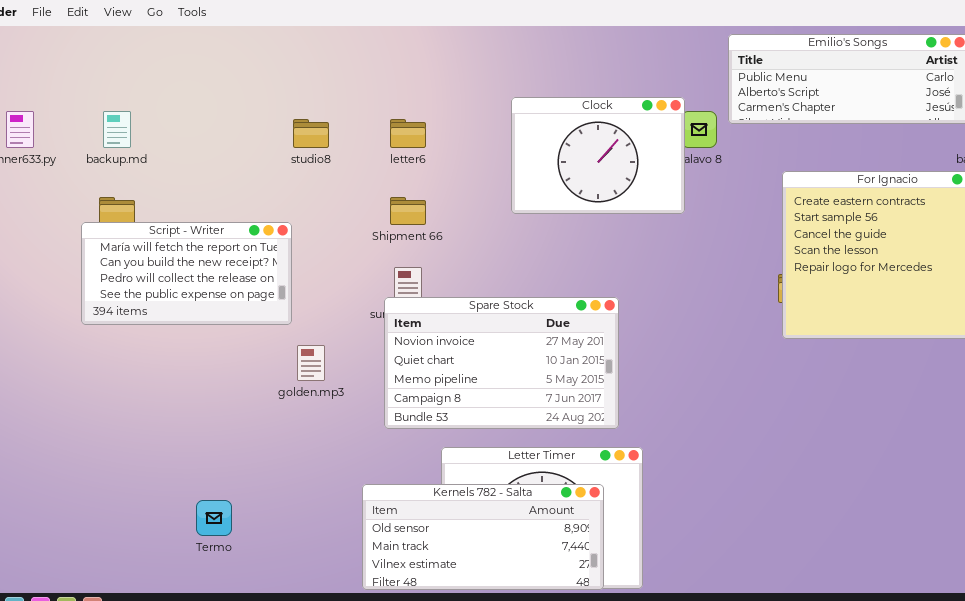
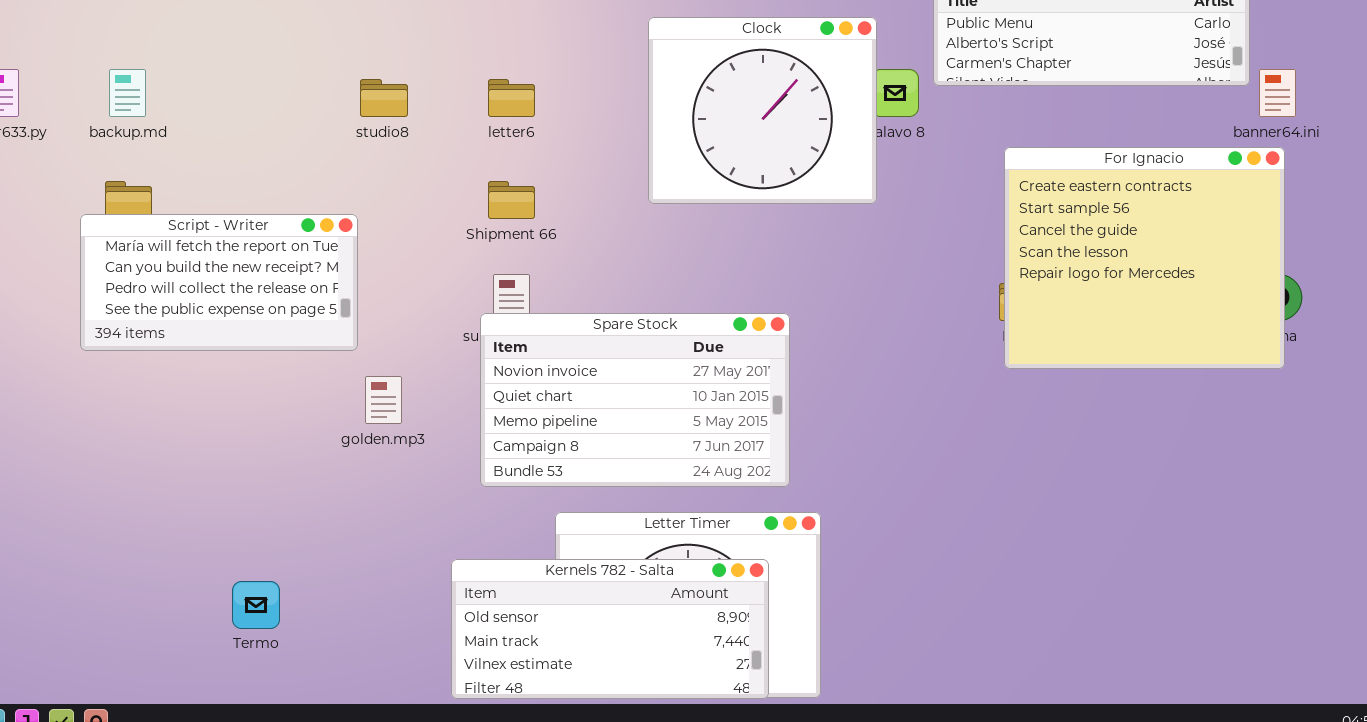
Clock: [511,97,685,214] -> [648,17,877,204], resized

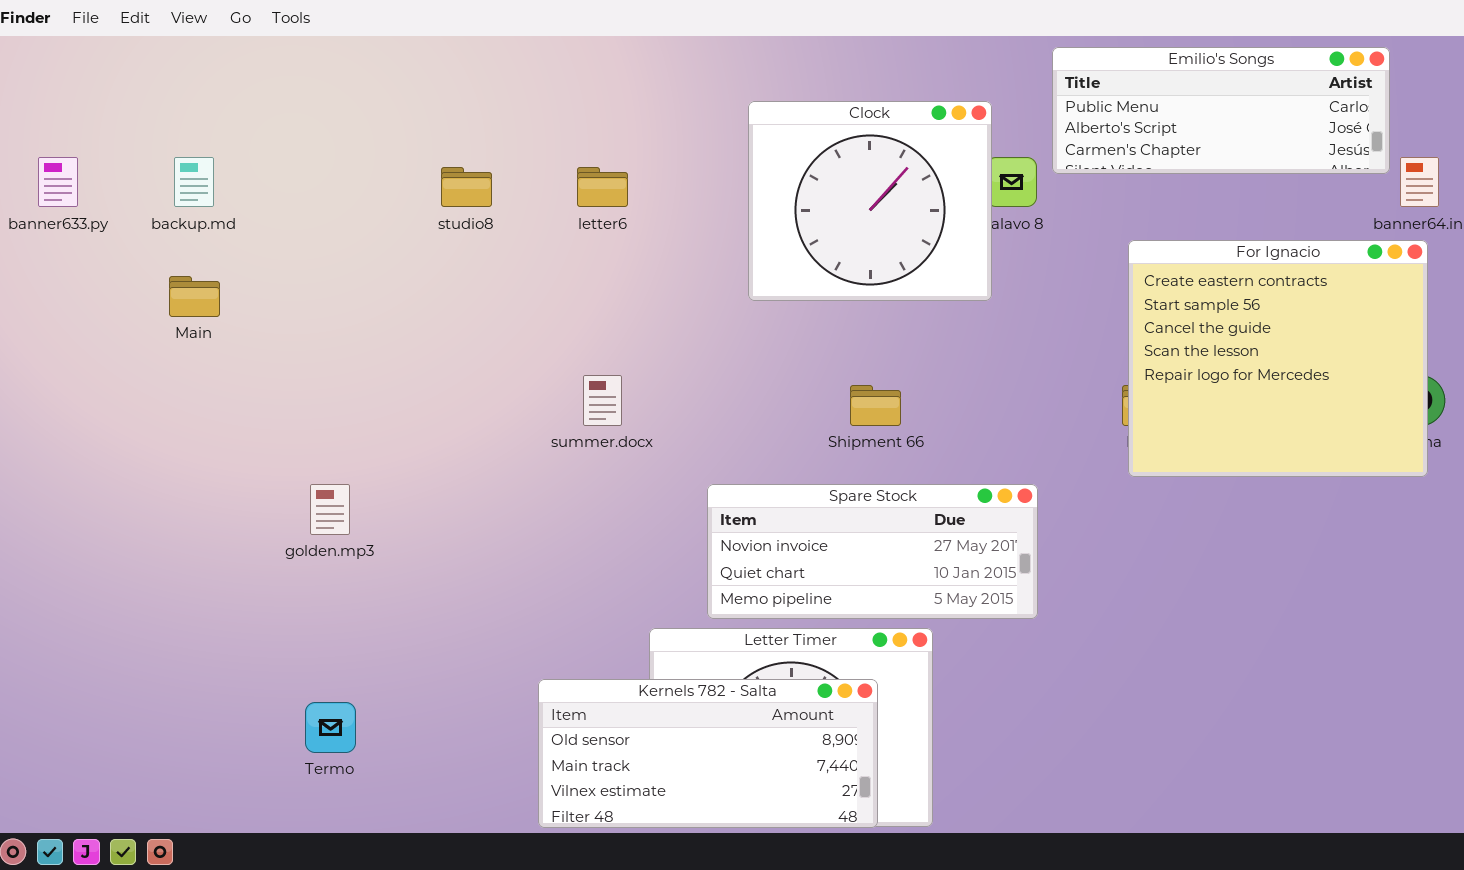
Shipment 66: [488,181,535,219] -> [850,385,901,426], moved
Script - Writer: [80,214,358,351] -> none, closed
Spare Stock: [480,313,790,487] -> [707,484,1038,619], moved, resized
golden.mp3: [365,376,402,424] -> [310,484,350,535], moved

